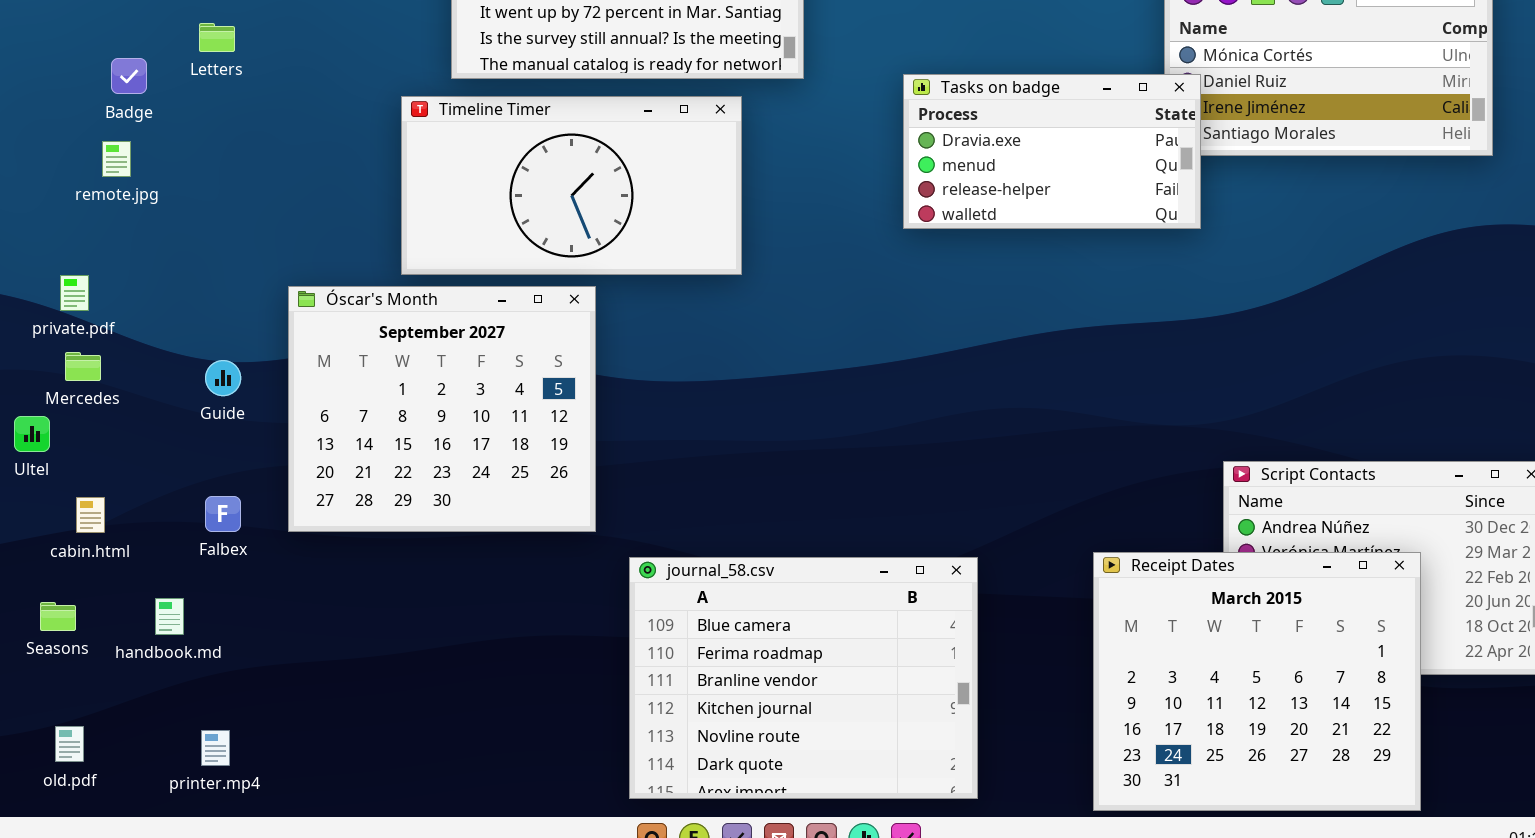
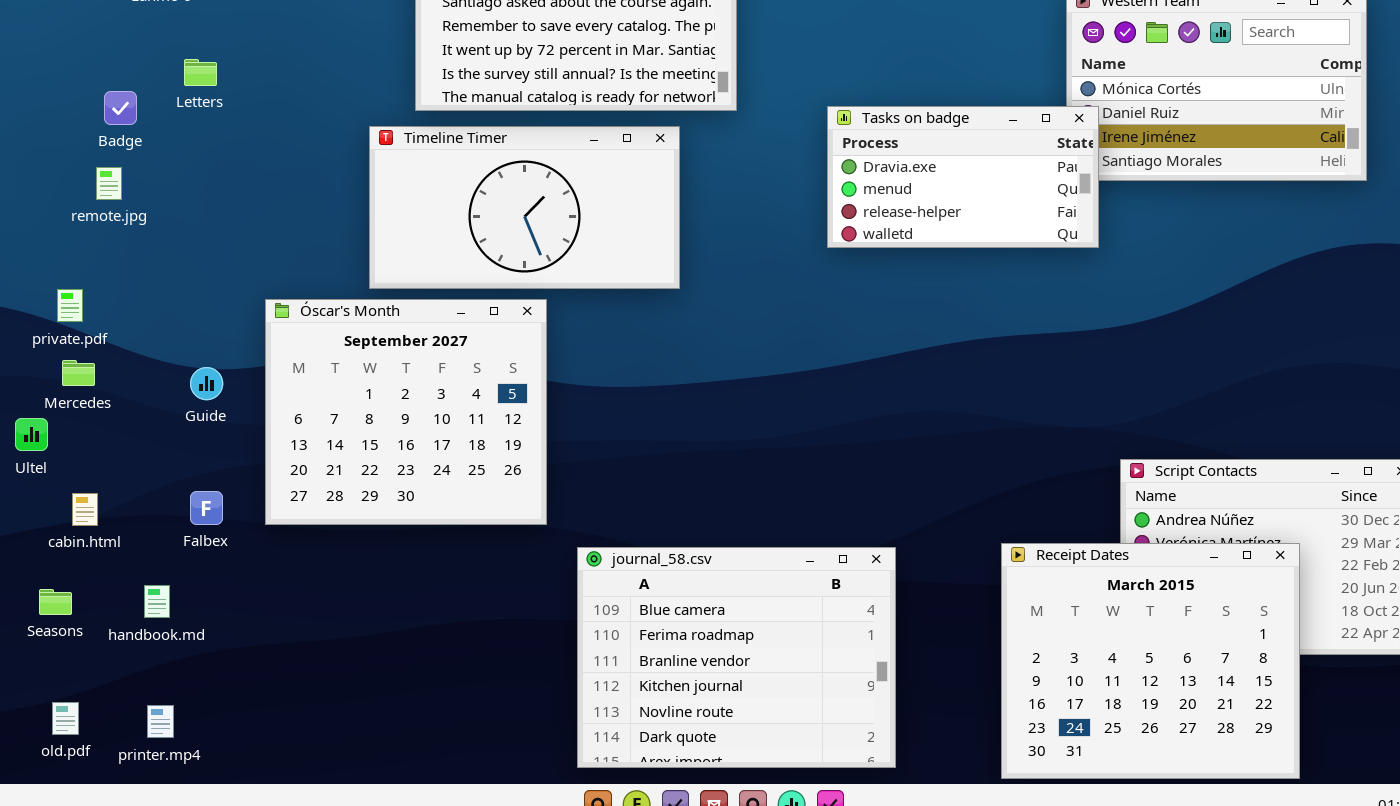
printer.mp4: [201,730,230,766] -> [147,705,174,738], moved

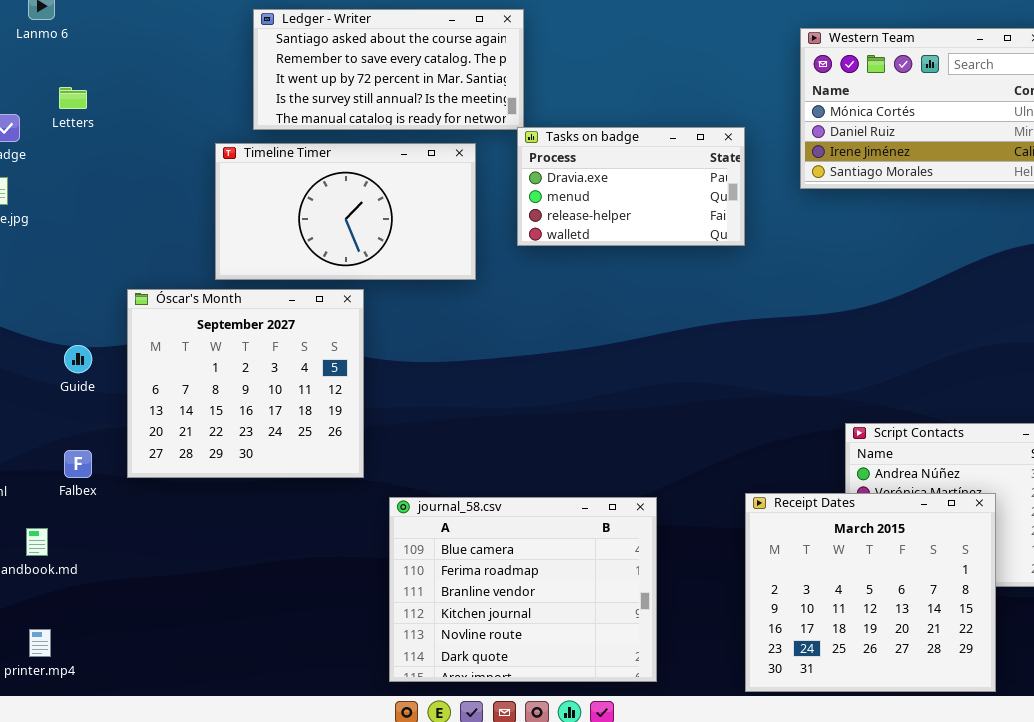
Tasks on badge: [827,106,1099,248] -> [517,127,745,246], moved

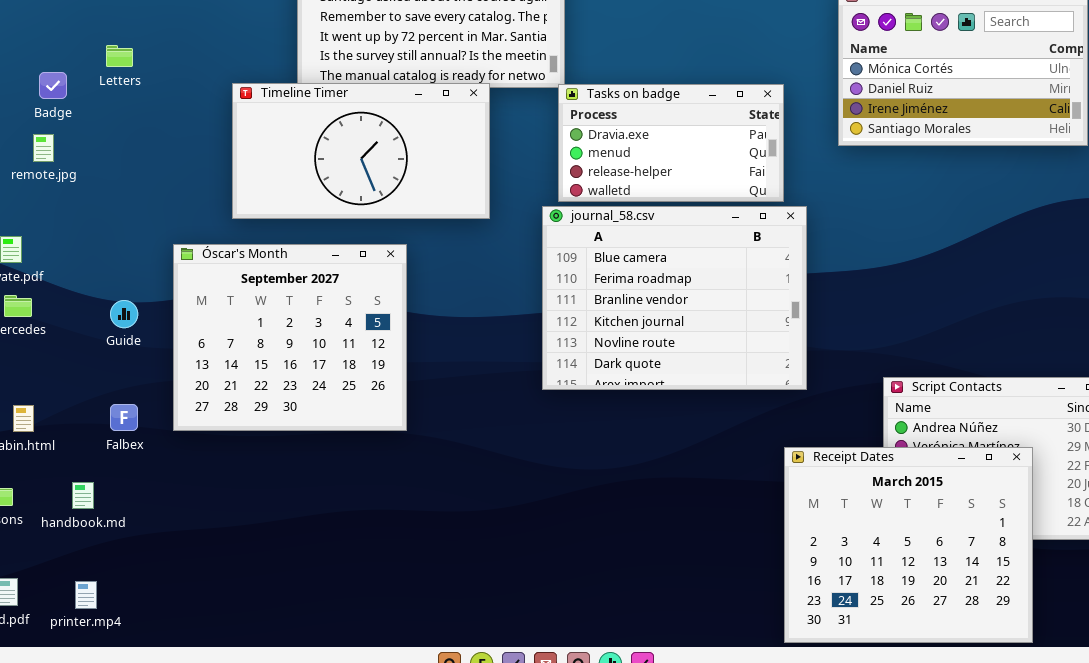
Timeline Timer: [215,143,476,280] -> [232,83,490,219], moved
journal_58.csv: [389,497,657,682] -> [542,206,807,390], moved

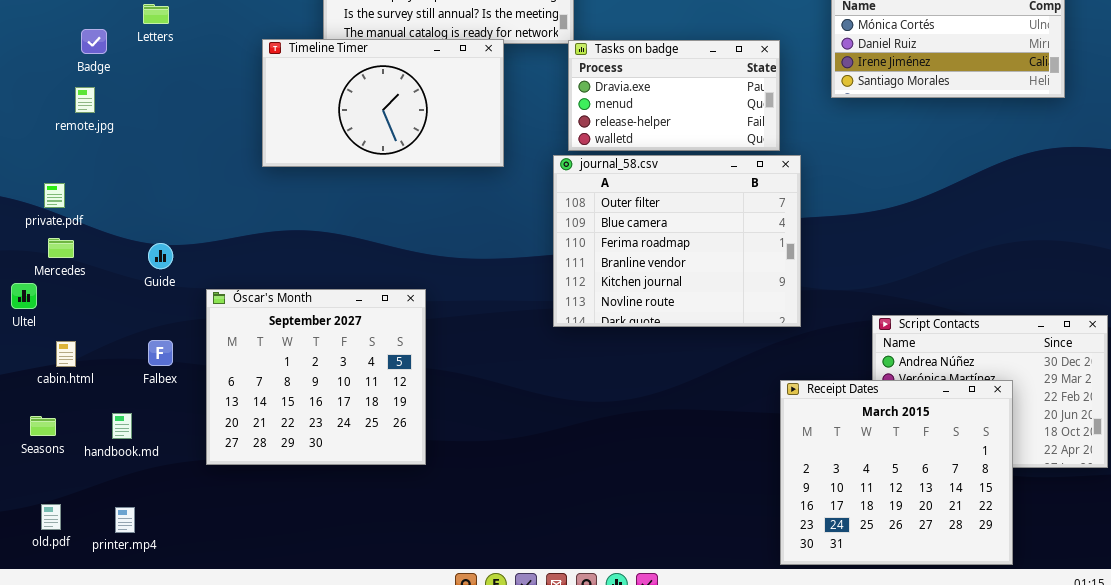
journal_58.csv: [542,206,807,390] -> [553,155,801,327], scrolled up 1 row
Óscar's Month: [173,244,407,431] -> [206,289,426,465], moved

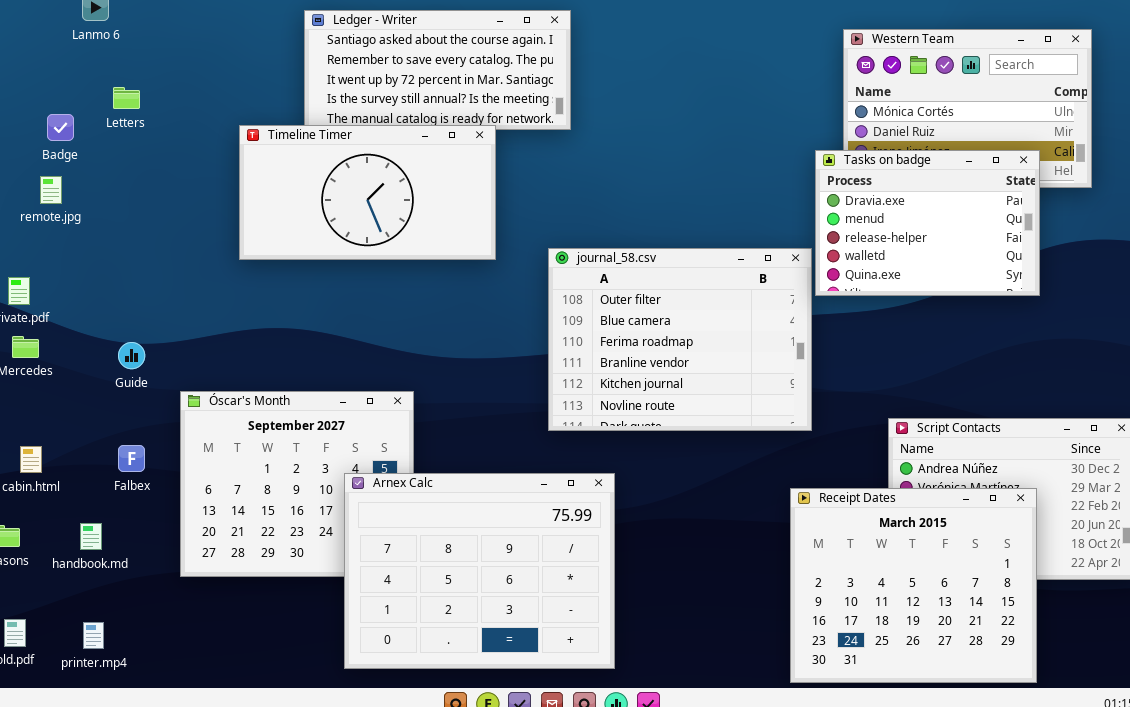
Tasks on badge: [568,40,780,151] -> [815,150,1040,296], moved, resized
Arnex Calc: none -> [344,473,615,669], opened

